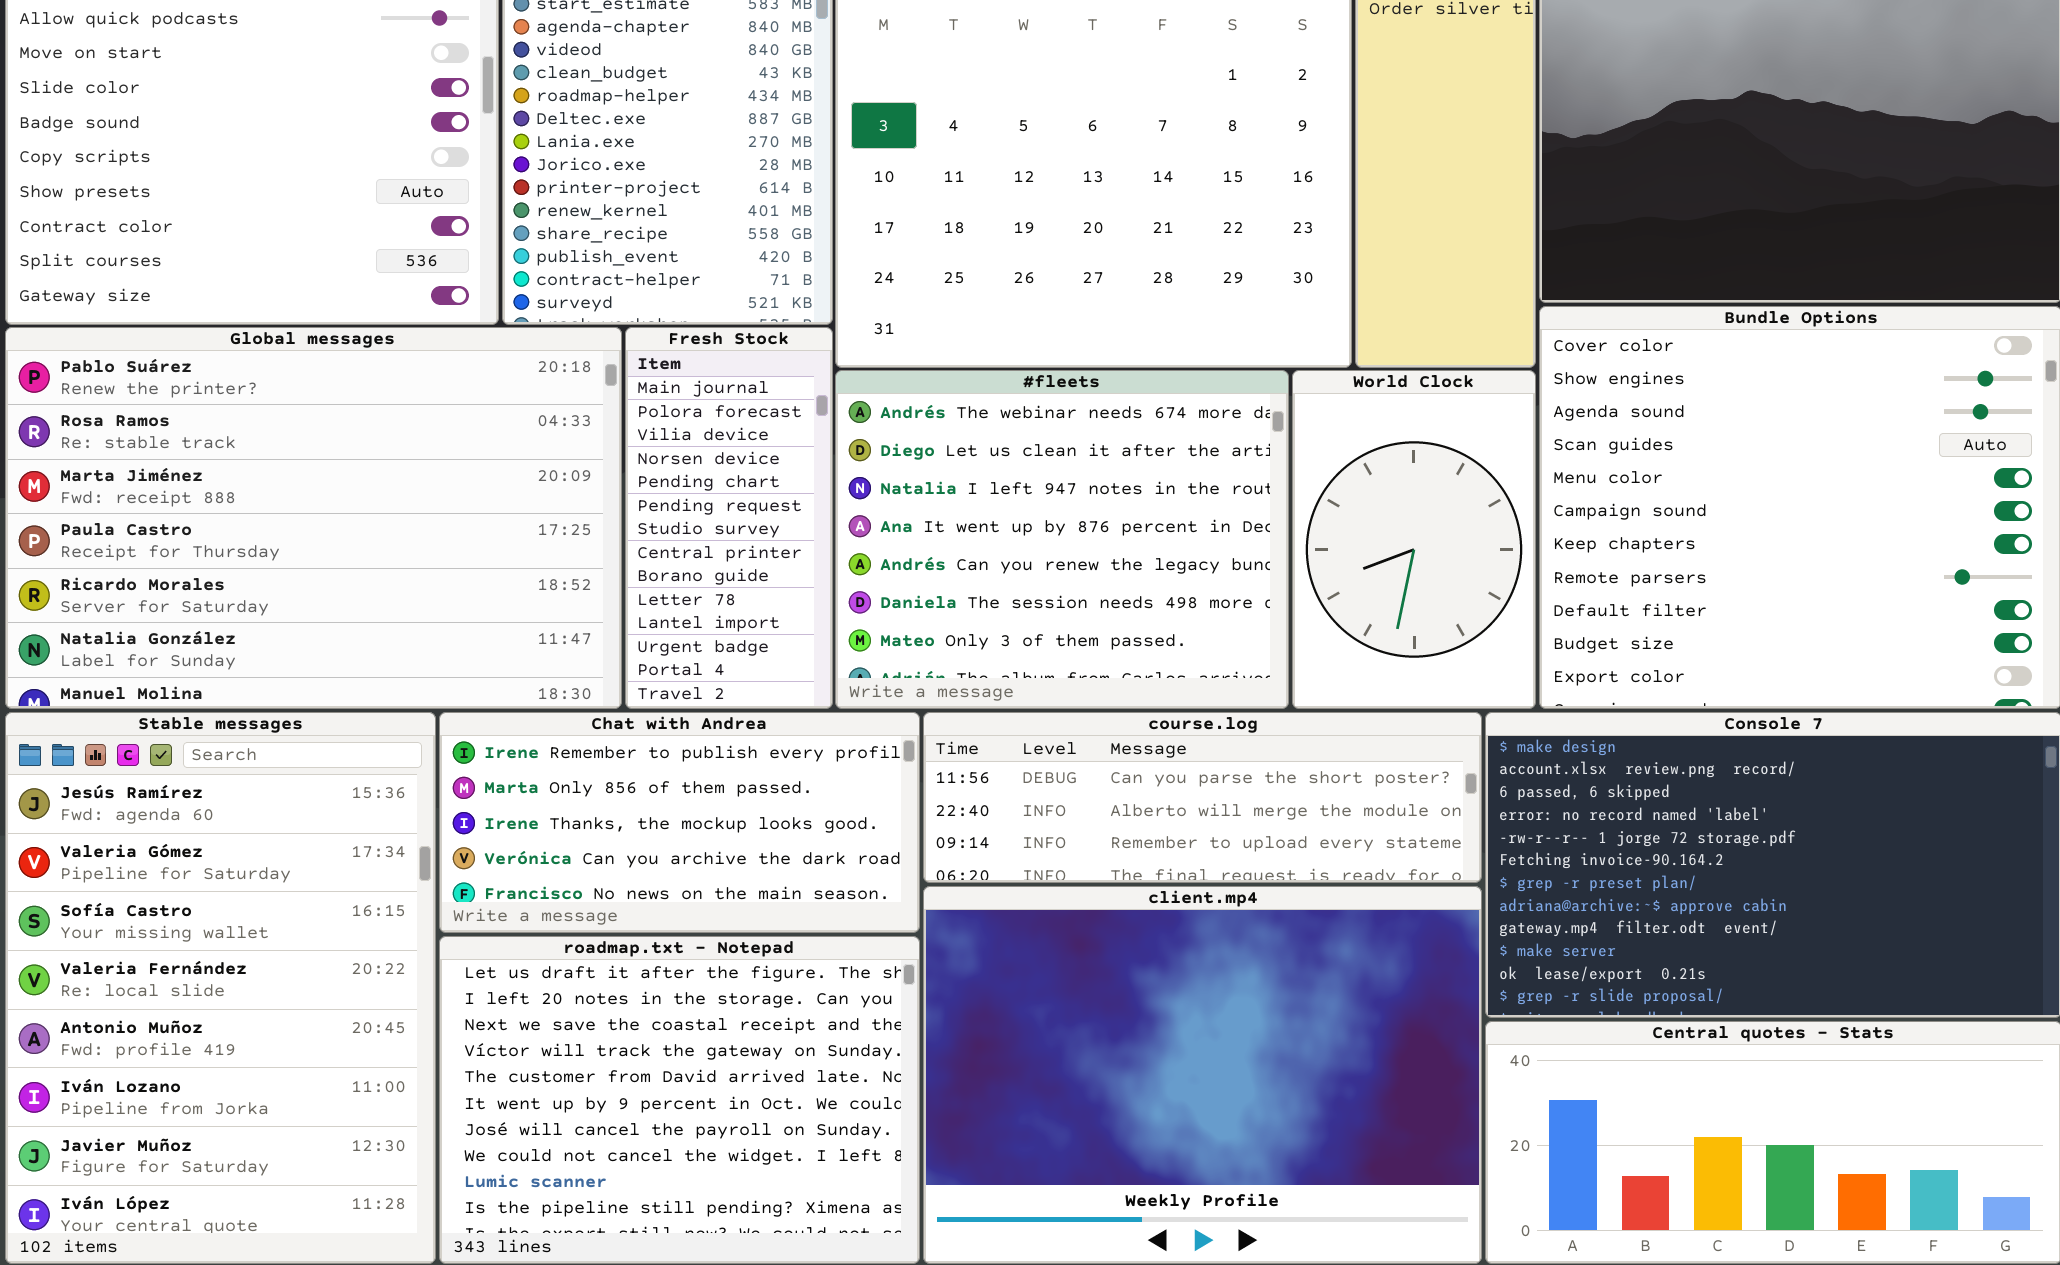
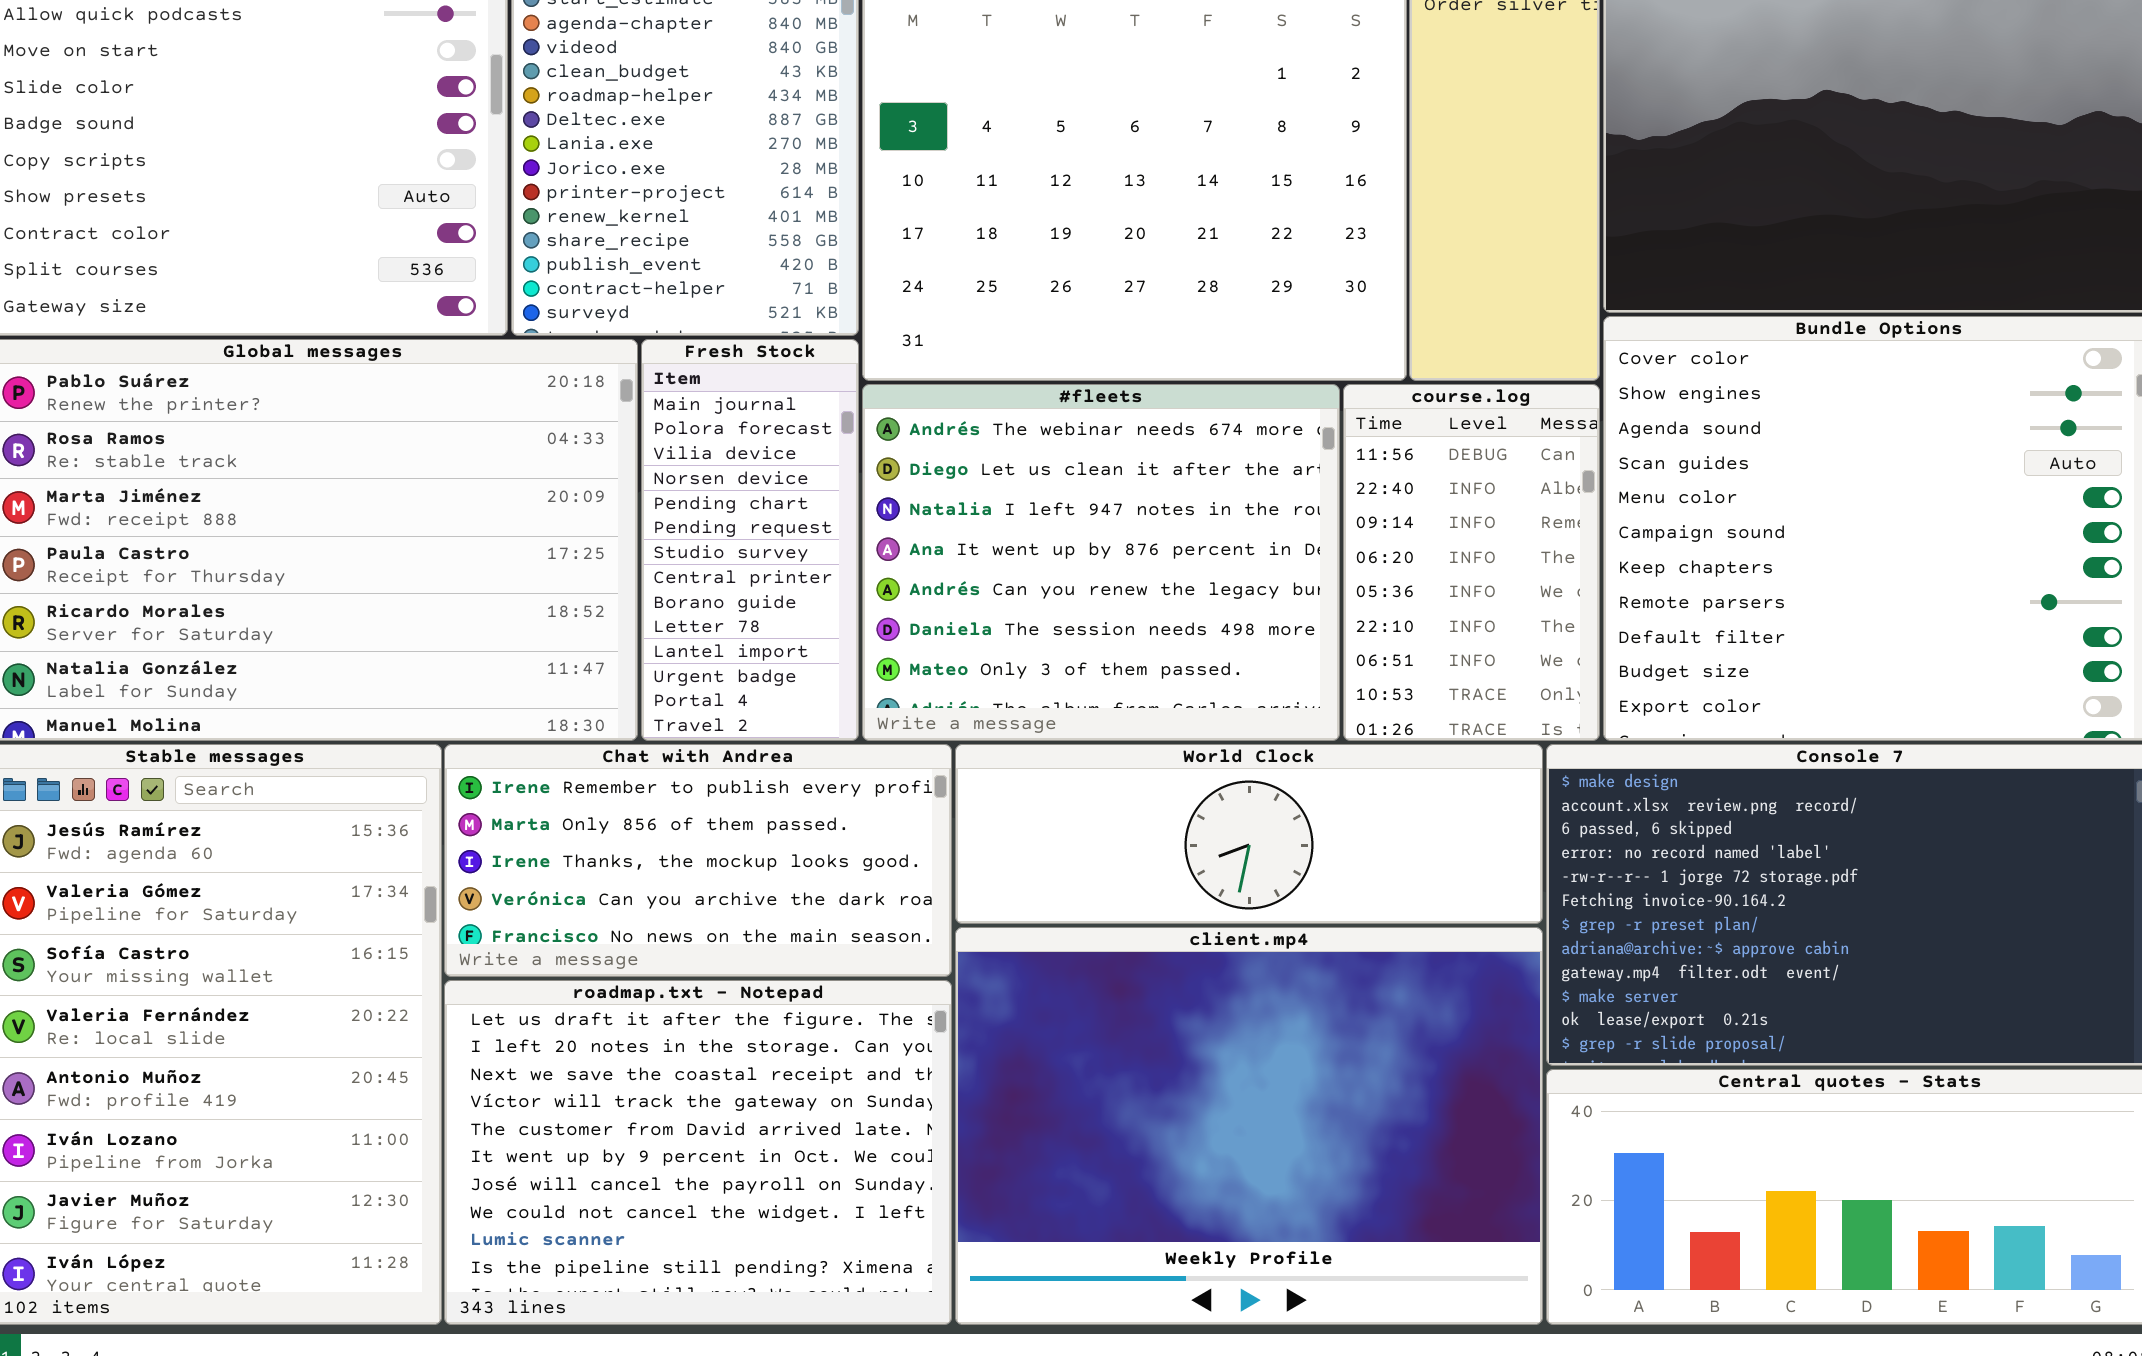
World Clock: [1292,370,1536,709] -> [955,744,1543,924], moved, resized
course.log: [923,712,1482,883] -> [1343,384,1600,741], moved, resized

